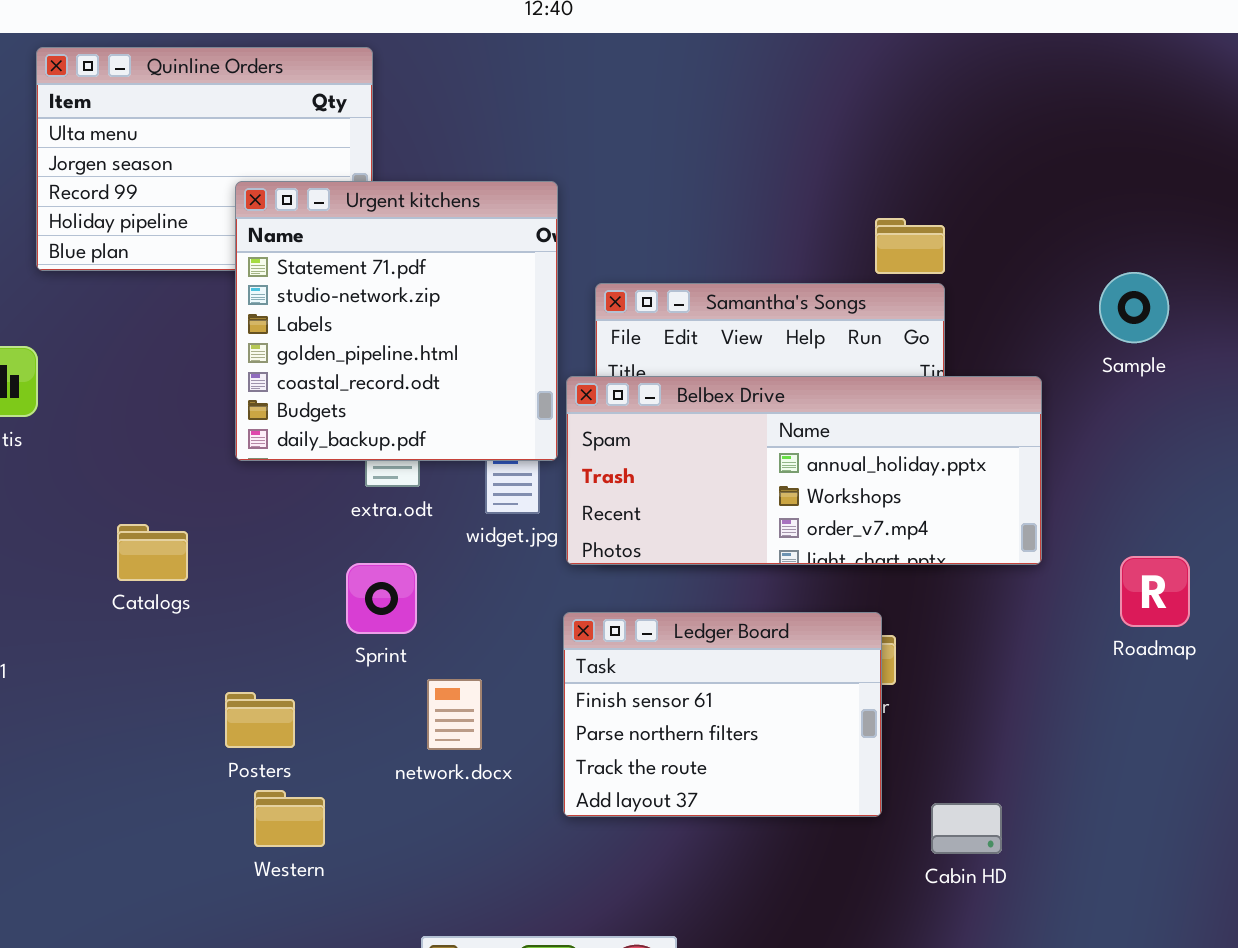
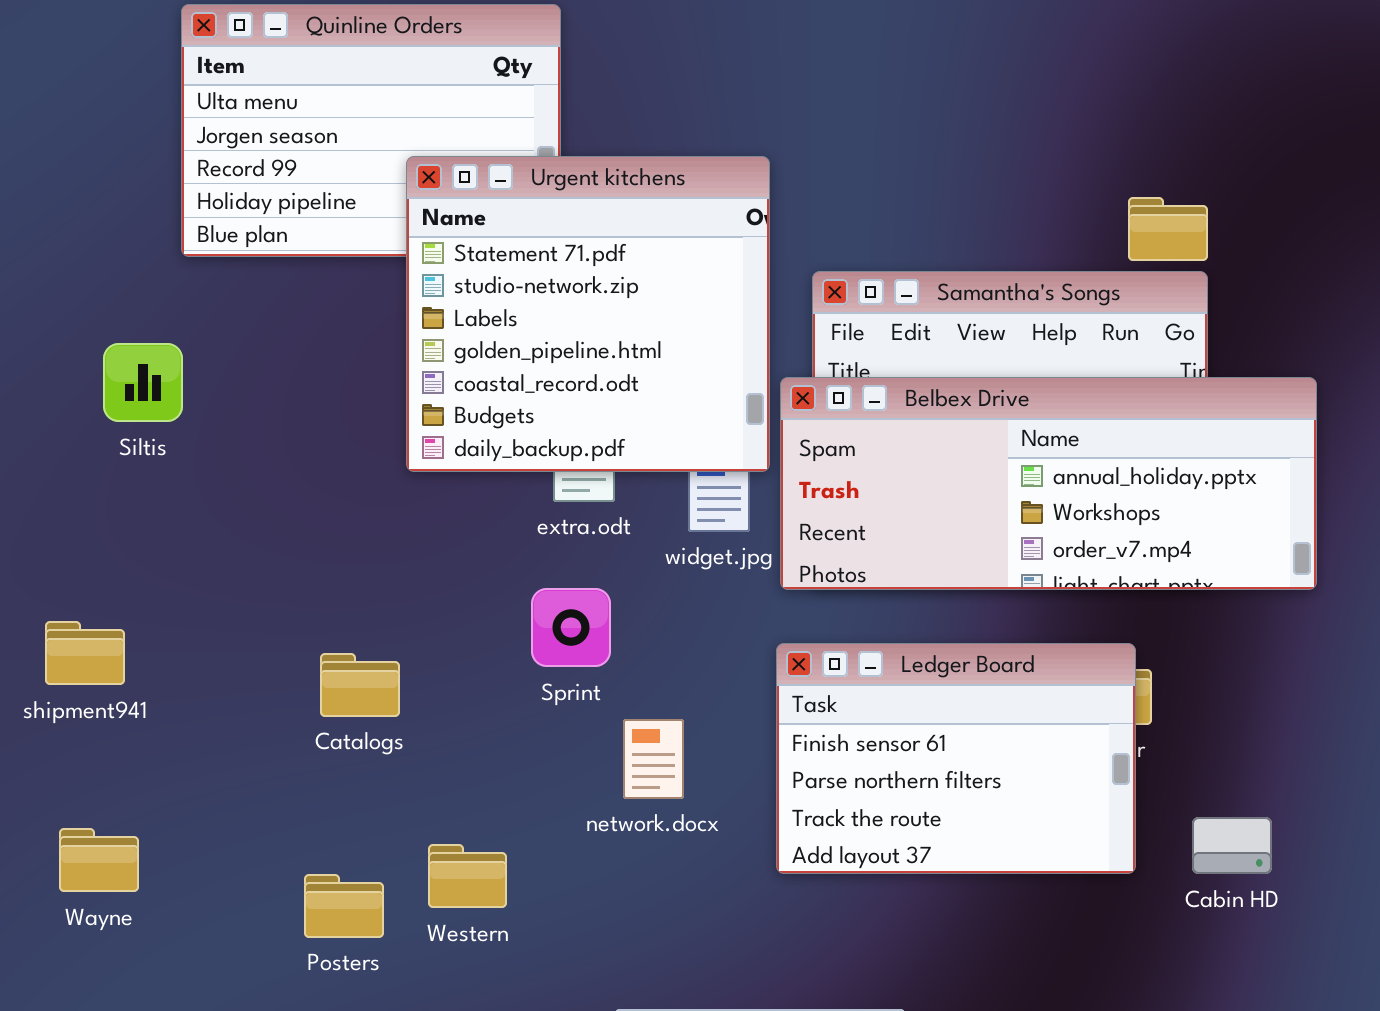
Catalogs: [117,524,188,581] -> [320,653,400,717], moved
Posters: [225,692,295,748] -> [304,874,384,938], moved
Cabin HD: [931,803,1002,854] -> [1192,817,1272,874], moved

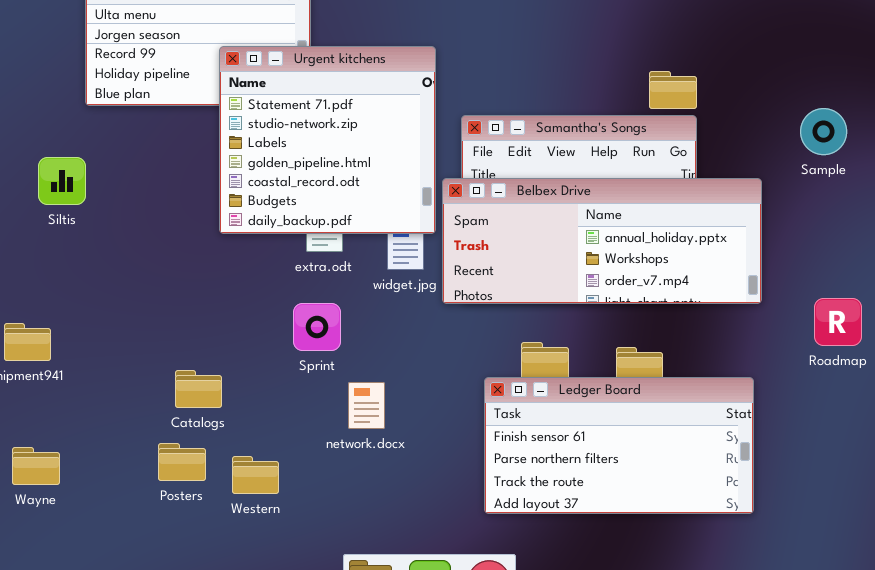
Ledger Board: [776,643,1136,874] -> [484,377,754,514], moved, resized
Catalogs: [320,653,400,717] -> [175,370,222,408], moved
Posters: [304,874,384,938] -> [158,443,206,481], moved

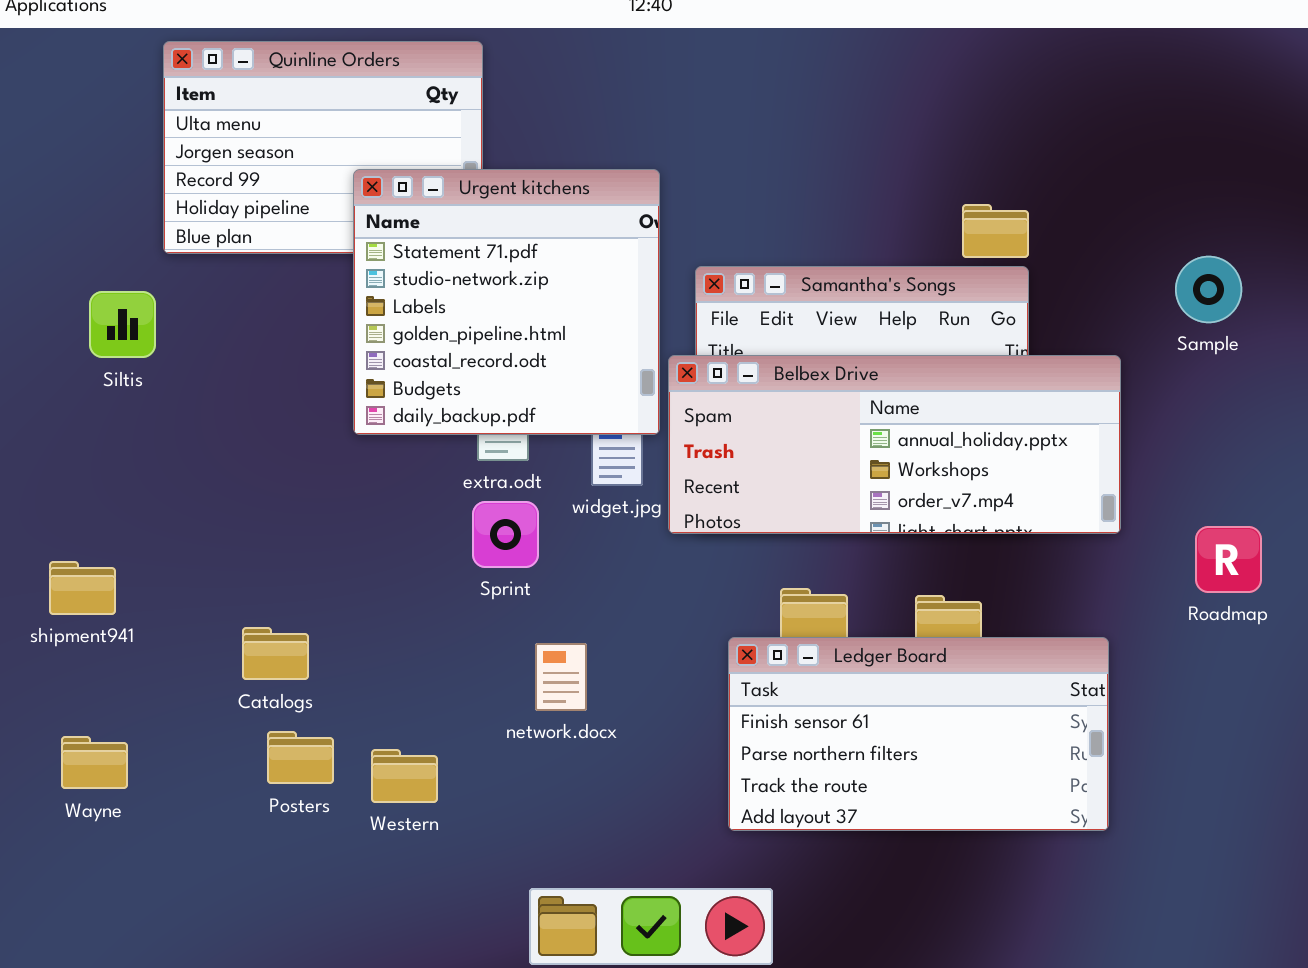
Siltis: [38,157,86,205] -> [89,291,156,358], moved
Sprint: [293,303,341,351] -> [472,501,539,568], moved
Catalogs: [175,370,222,408] -> [242,627,309,680], moved

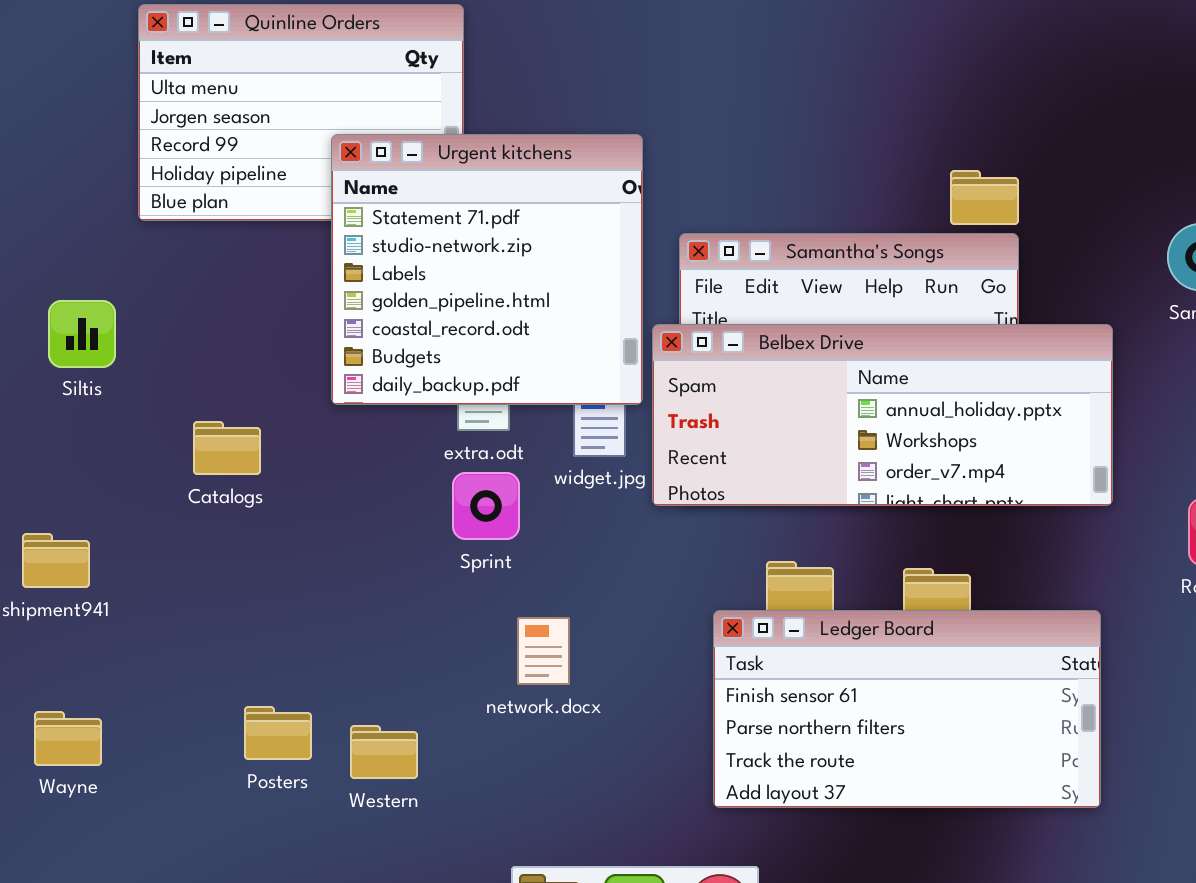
Siltis: [89,291,156,358] -> [48,300,116,368], moved
Catalogs: [242,627,309,680] -> [193,421,261,475], moved

